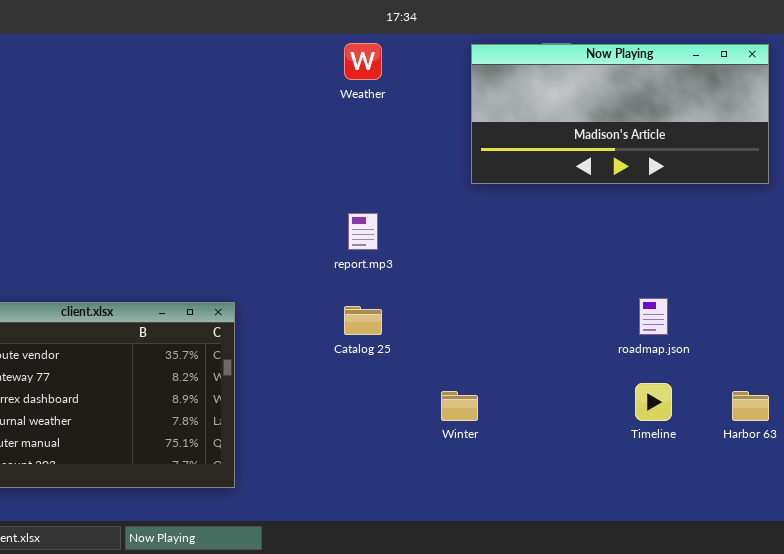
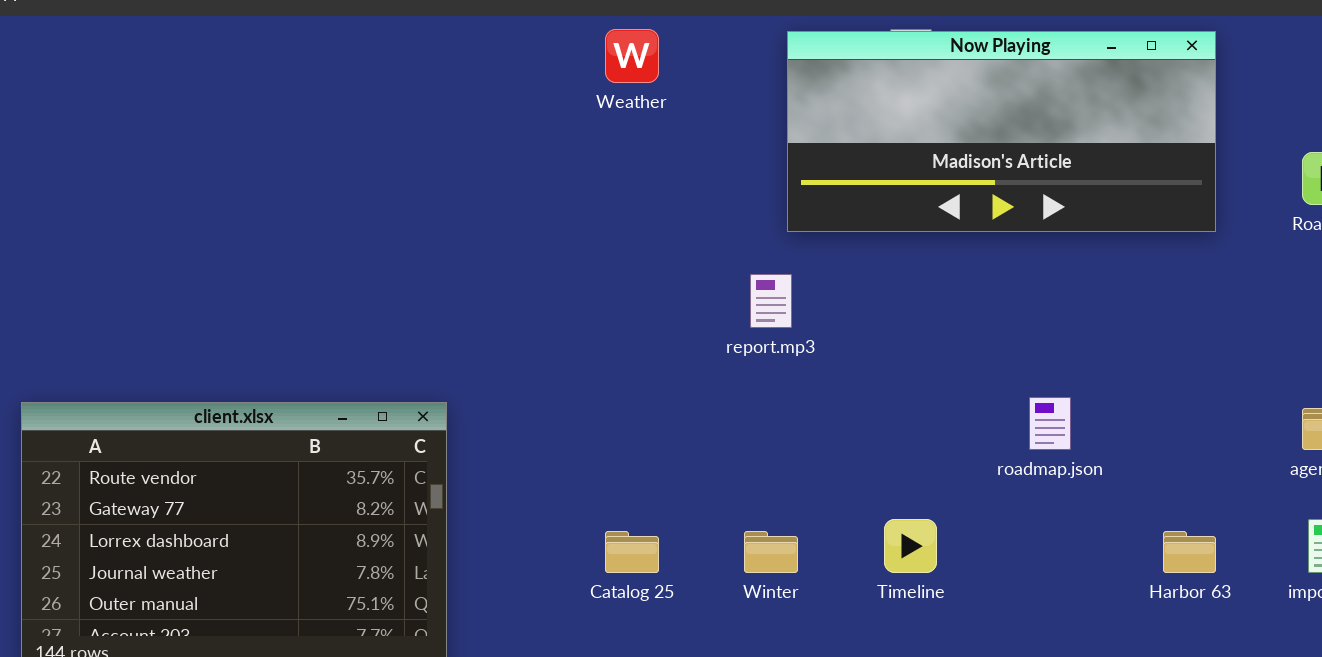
report.mp3: [348,213,378,250] -> [750,274,792,328], moved
Catalog 25: [344,306,382,335] -> [605,531,659,573], moved
Timeline: [635,383,672,421] -> [884,519,937,573], moved

